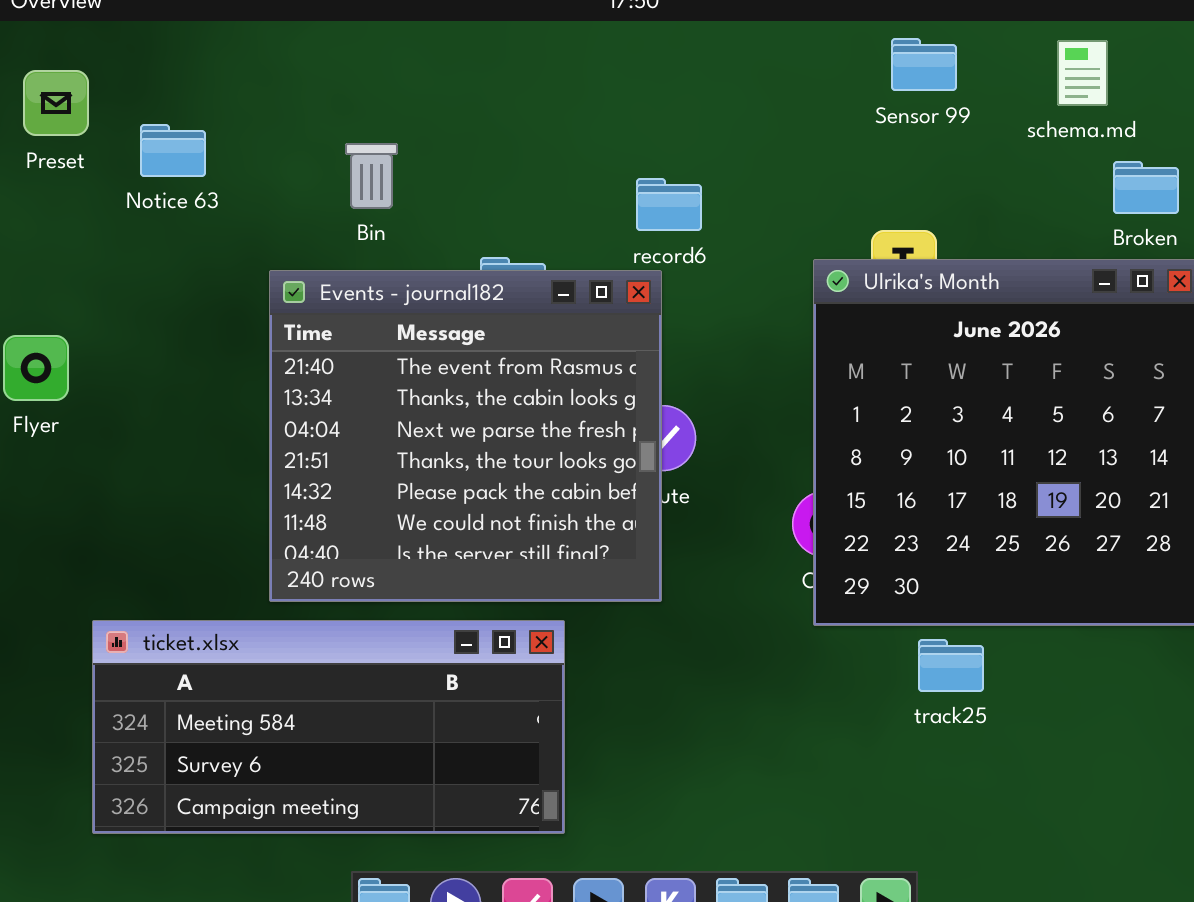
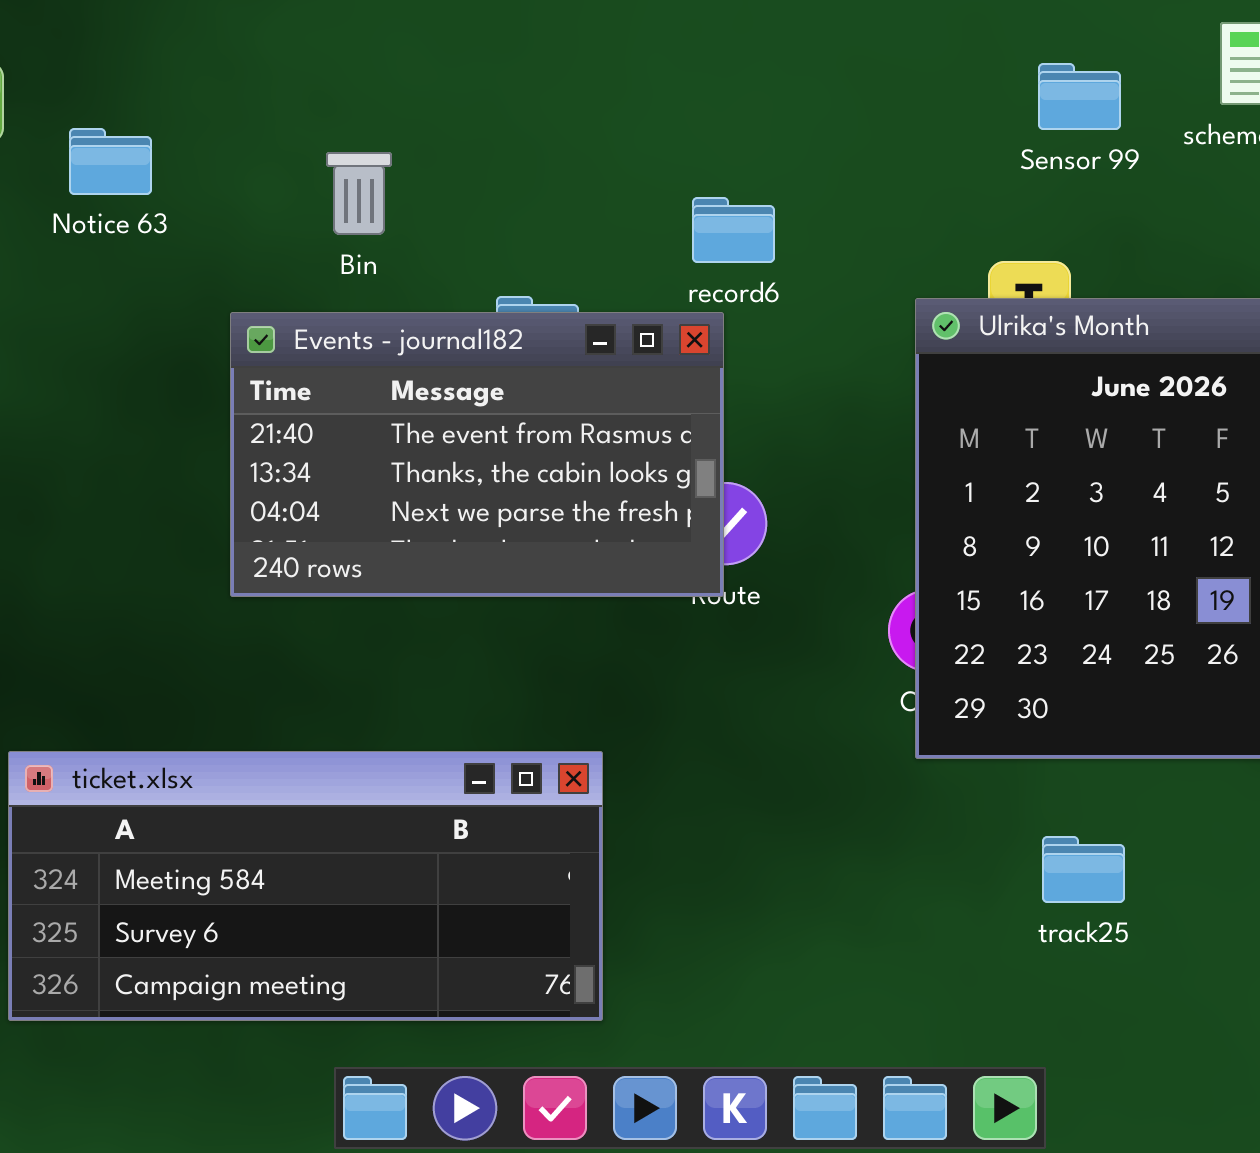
Sensor 99: [891,38,957,91] -> [1038,63,1121,130], moved
Events - journal182: [269,270,662,602] -> [230,312,724,597], resized
track25: [918,639,984,692] -> [1042,836,1125,903], moved

